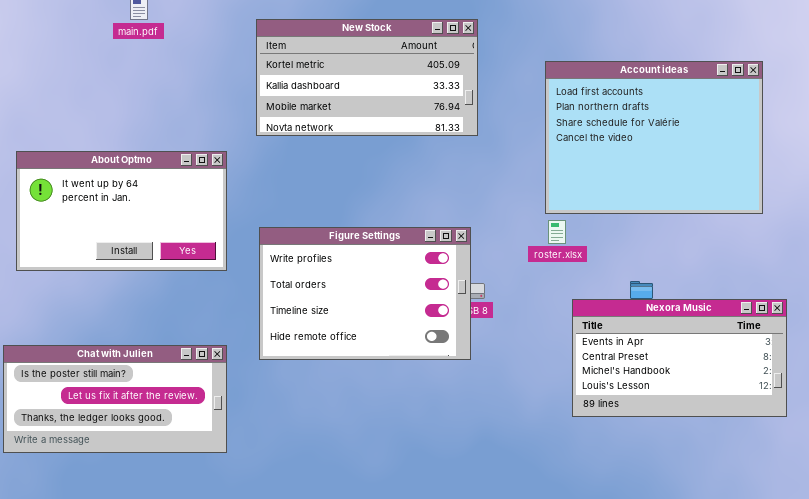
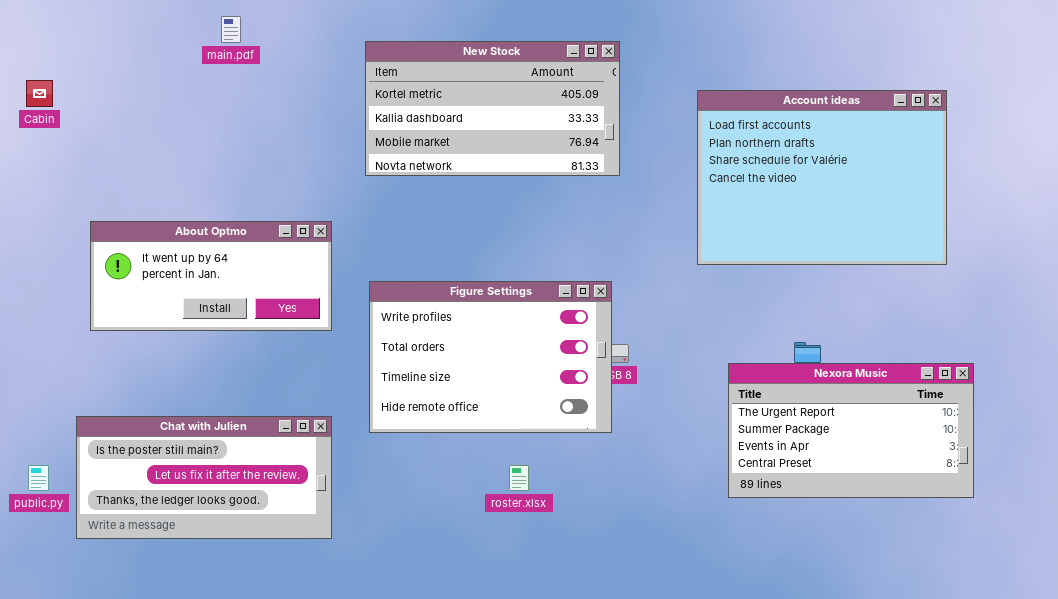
About Optmo: [16,151,227,271] -> [90,221,332,331], resized
roster.xlsx: [548,220,566,244] -> [509,465,529,491], moved
Nexora Music: [572,299,787,417] -> [728,363,974,498], scrolled up 2 rows

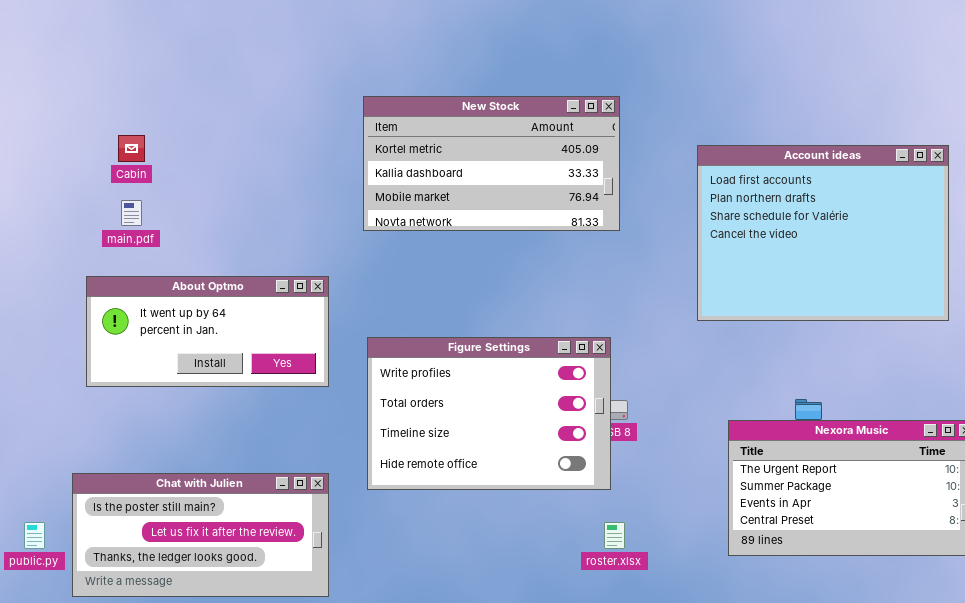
main.pdf: [221,16,241,43] -> [121,200,142,226], moved
Cabin: [26,80,53,107] -> [118,135,145,162], moved
roster.xlsx: [509,465,529,491] -> [604,522,625,549], moved

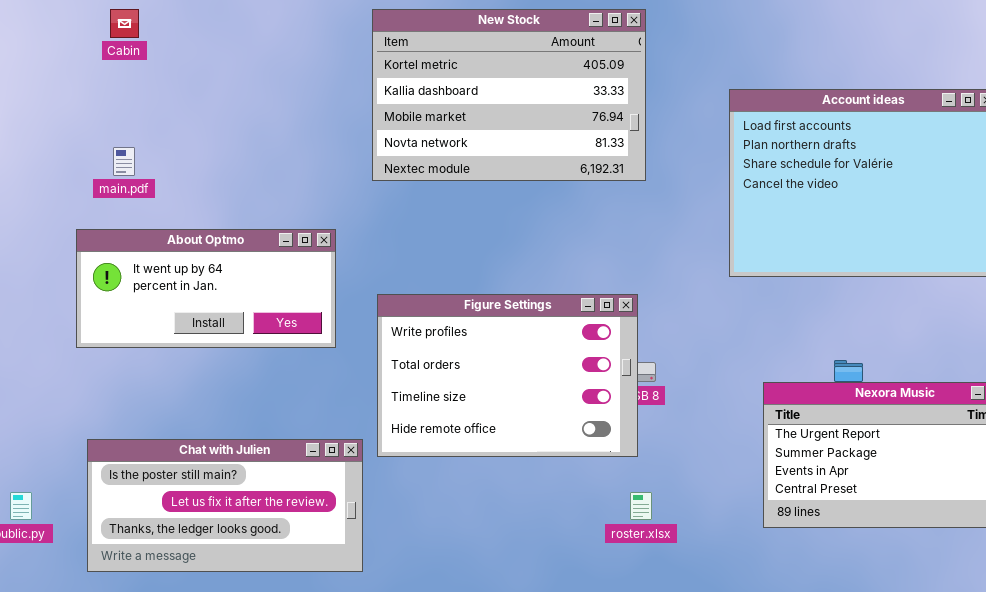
New Stock: [363,96,620,231] -> [372,9,646,181], resized
Cabin: [118,135,145,162] -> [110,9,139,38], moved
Chat with Julien: [72,473,329,597] -> [87,439,363,572], moved

